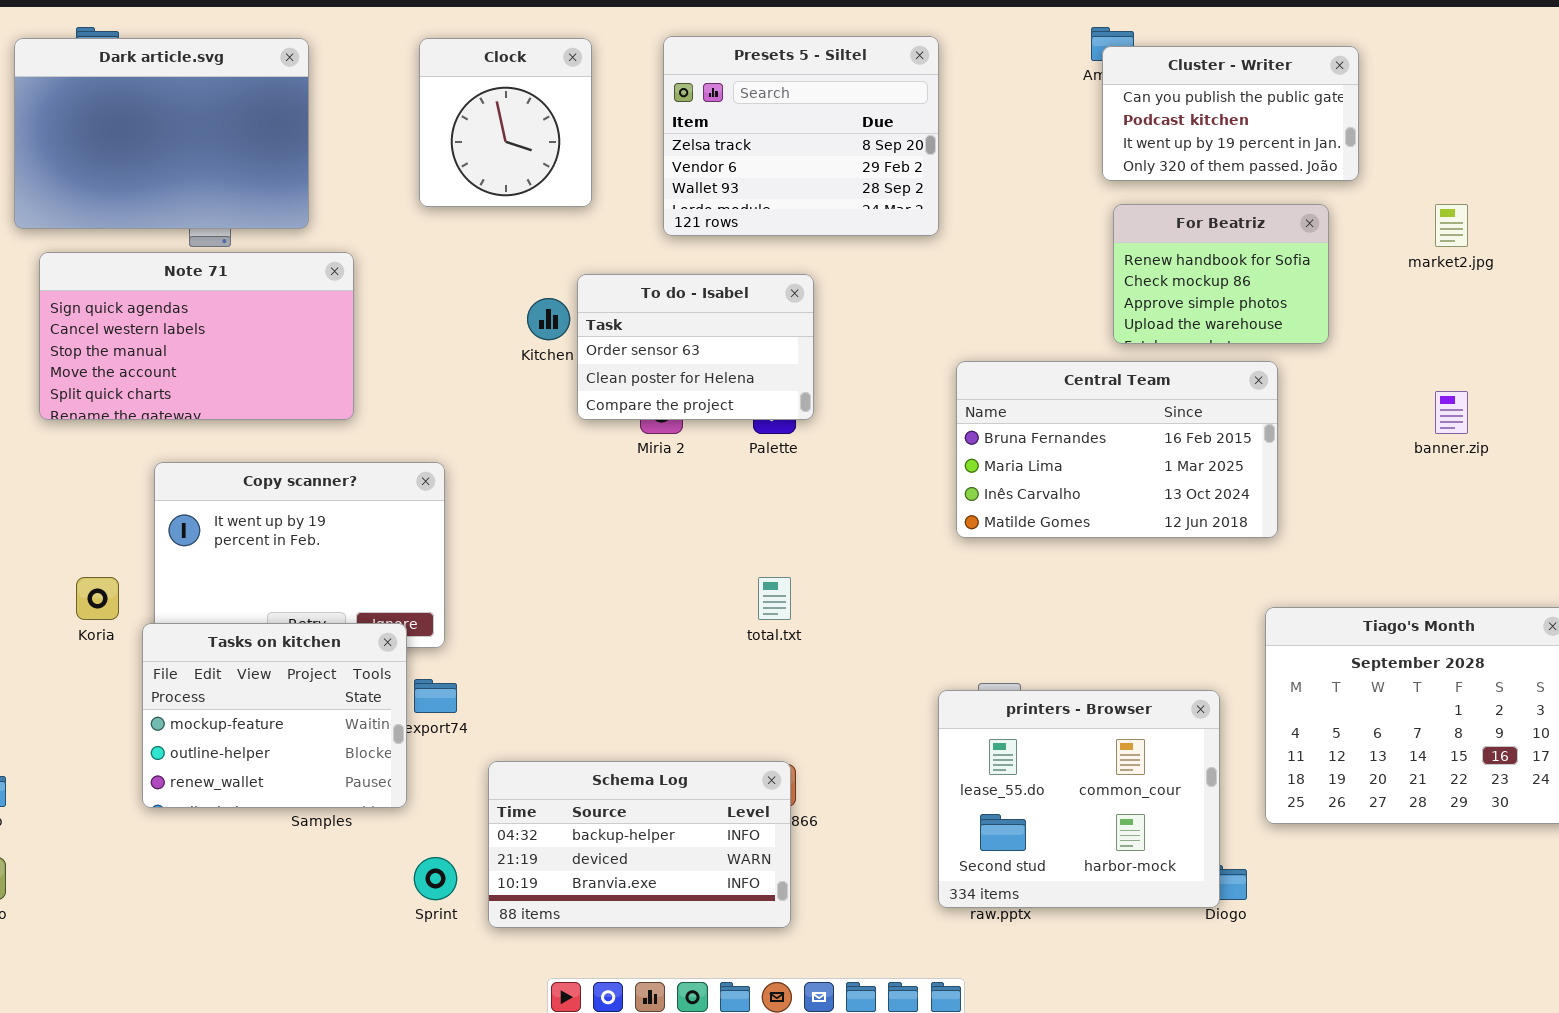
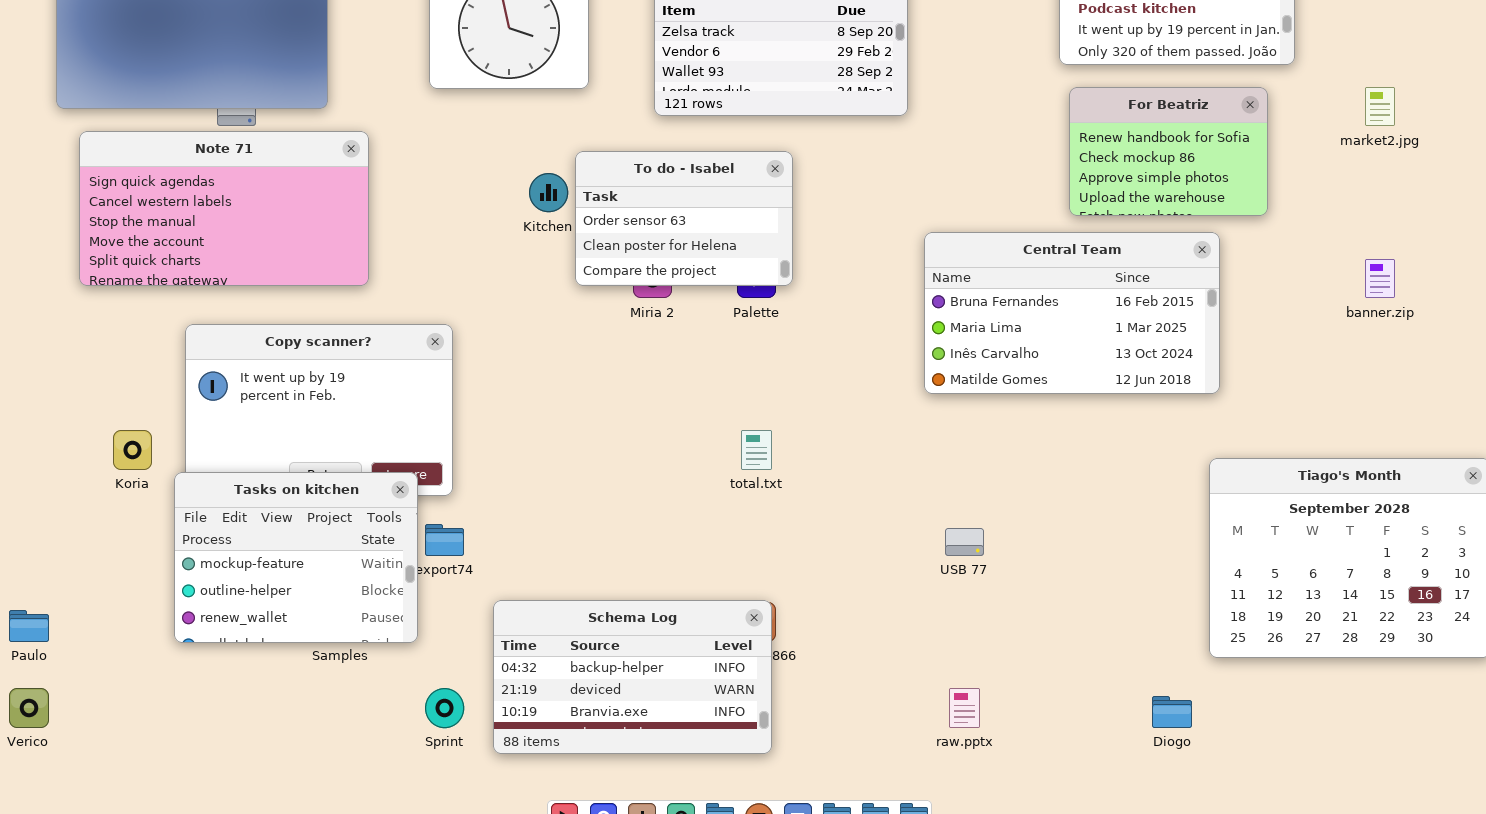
printers - Browser: [938,690,1220,908] -> none, closed

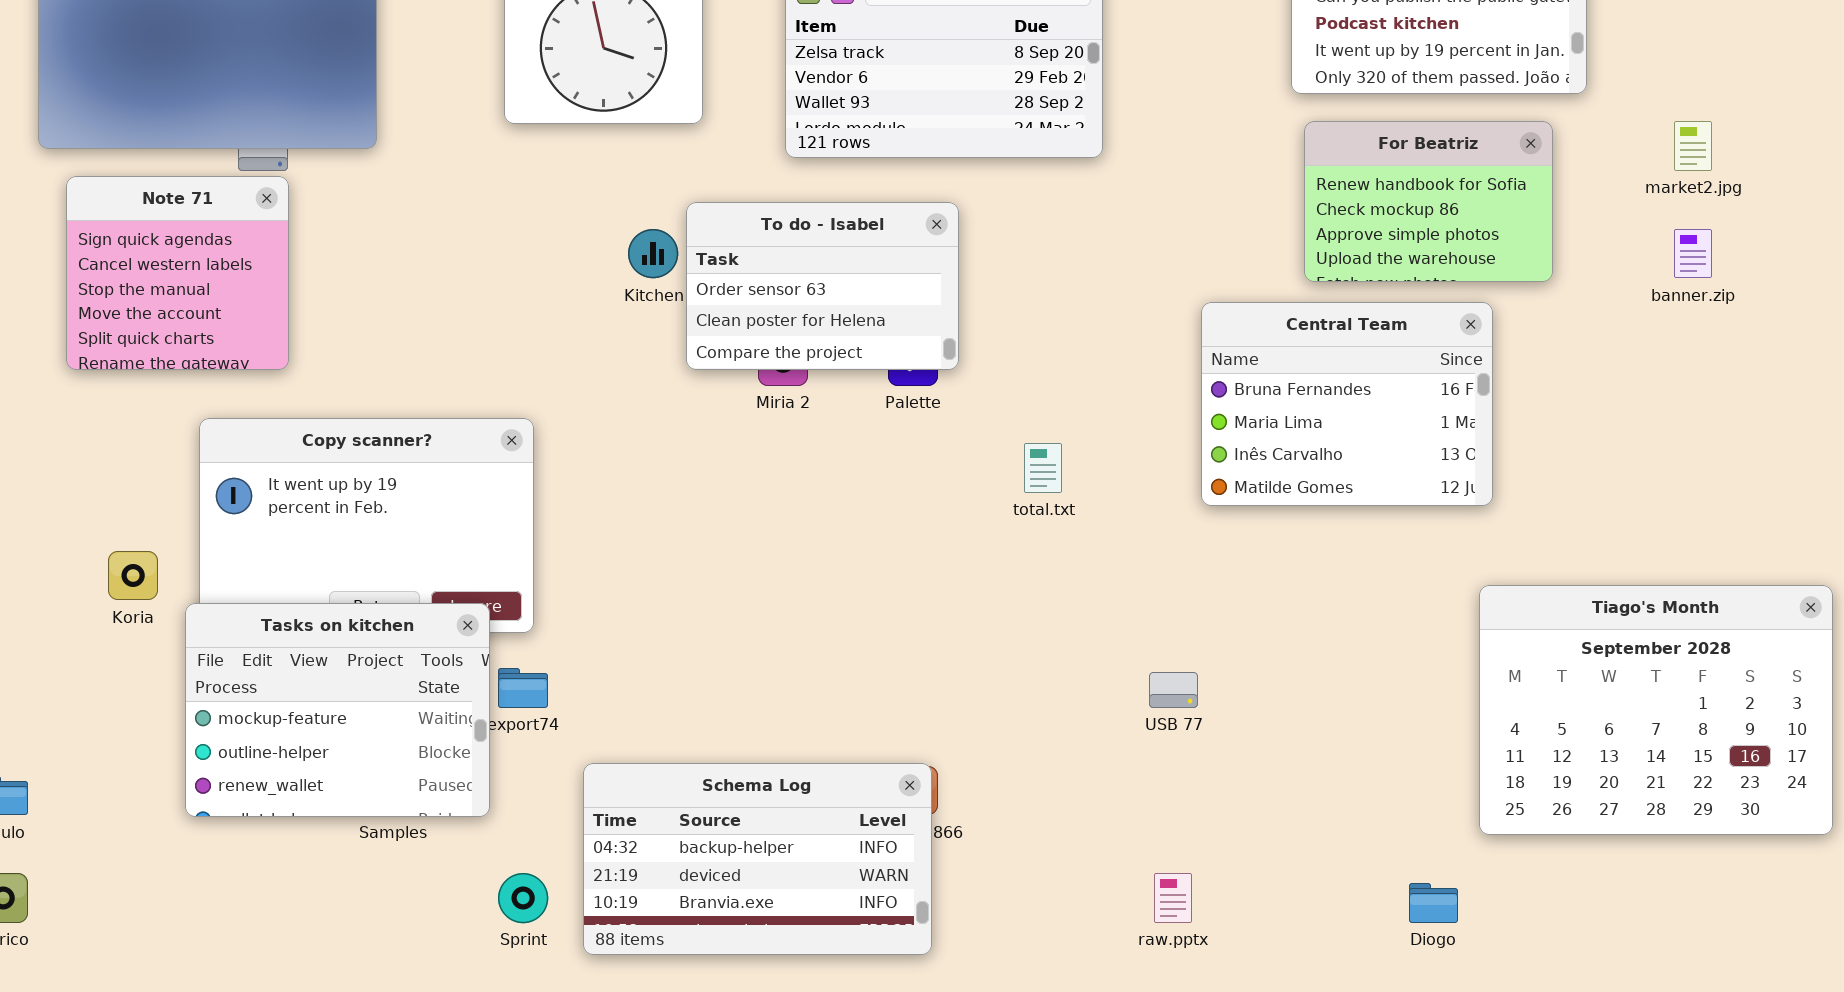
Note 71: [79,131,369,286] -> [66,176,289,370], resized
Central Team: [924,232,1220,394] -> [1201,302,1493,506], resized
banner.zip: [1365,259,1395,298] -> [1674,229,1712,278], moved
total.txt: [741,430,772,470] -> [1024,443,1062,493], moved

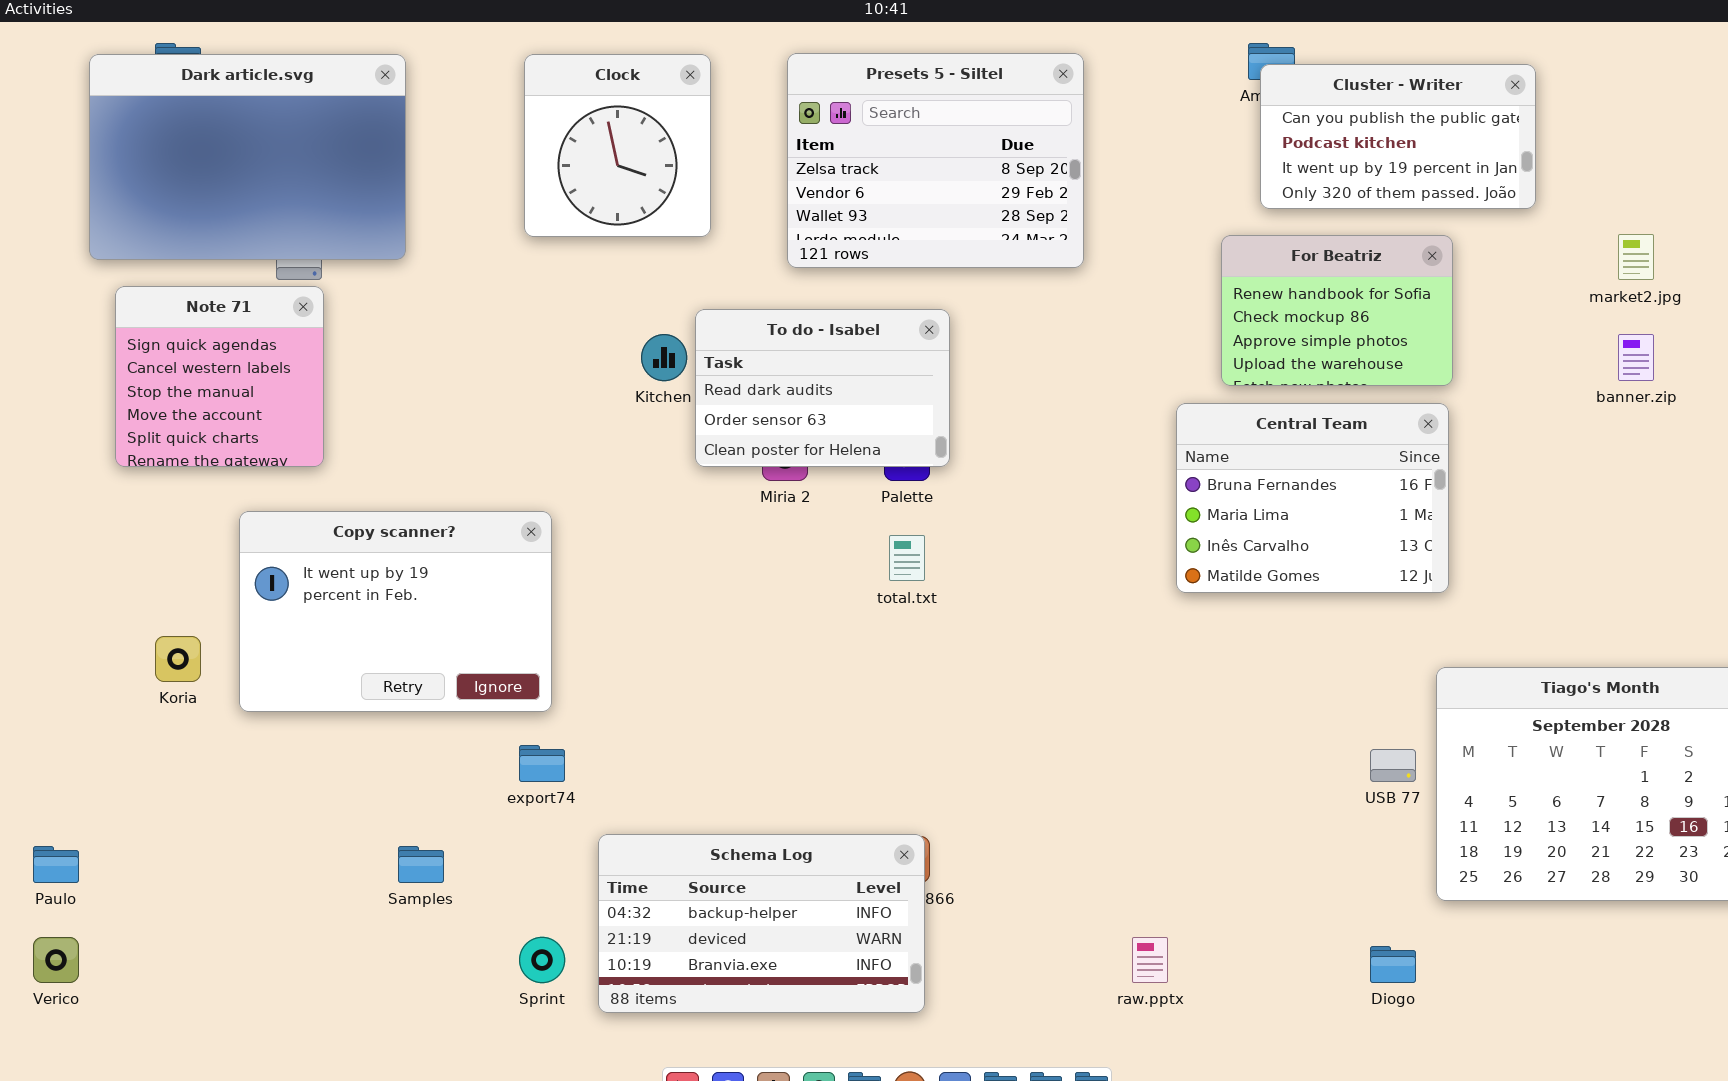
For Beatriz: [1304,121,1553,282] -> [1221,235,1453,386], moved
To do - Isabel: [686,202,959,370] -> [695,309,950,467], scrolled up 1 row
total.txt: [1024,443,1062,493] -> [889,535,925,581], moved
Tasks on kitchen: [185,603,490,817] -> none, closed
USB 77: [1149,672,1198,708] -> [1370,749,1416,782], moved

